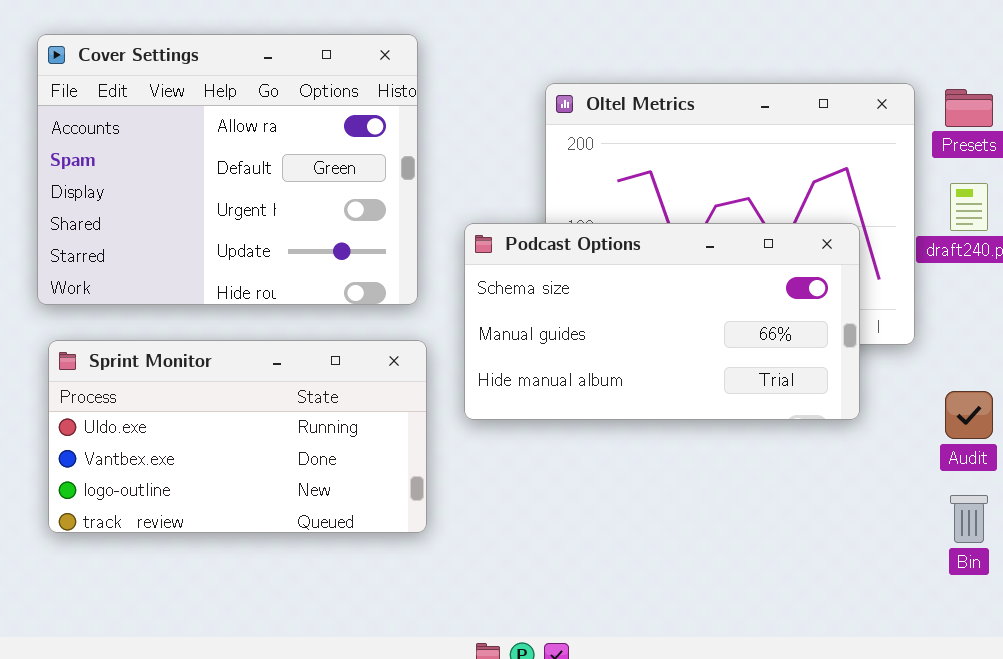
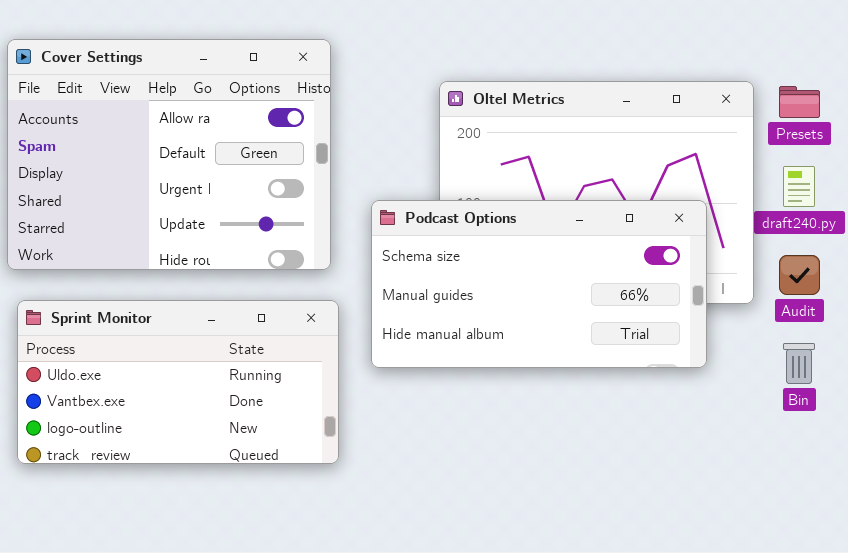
Audit: [945,391,993,439] -> [779,255,820,295], moved
Bin: [950,495,988,543] -> [783,343,815,384], moved

